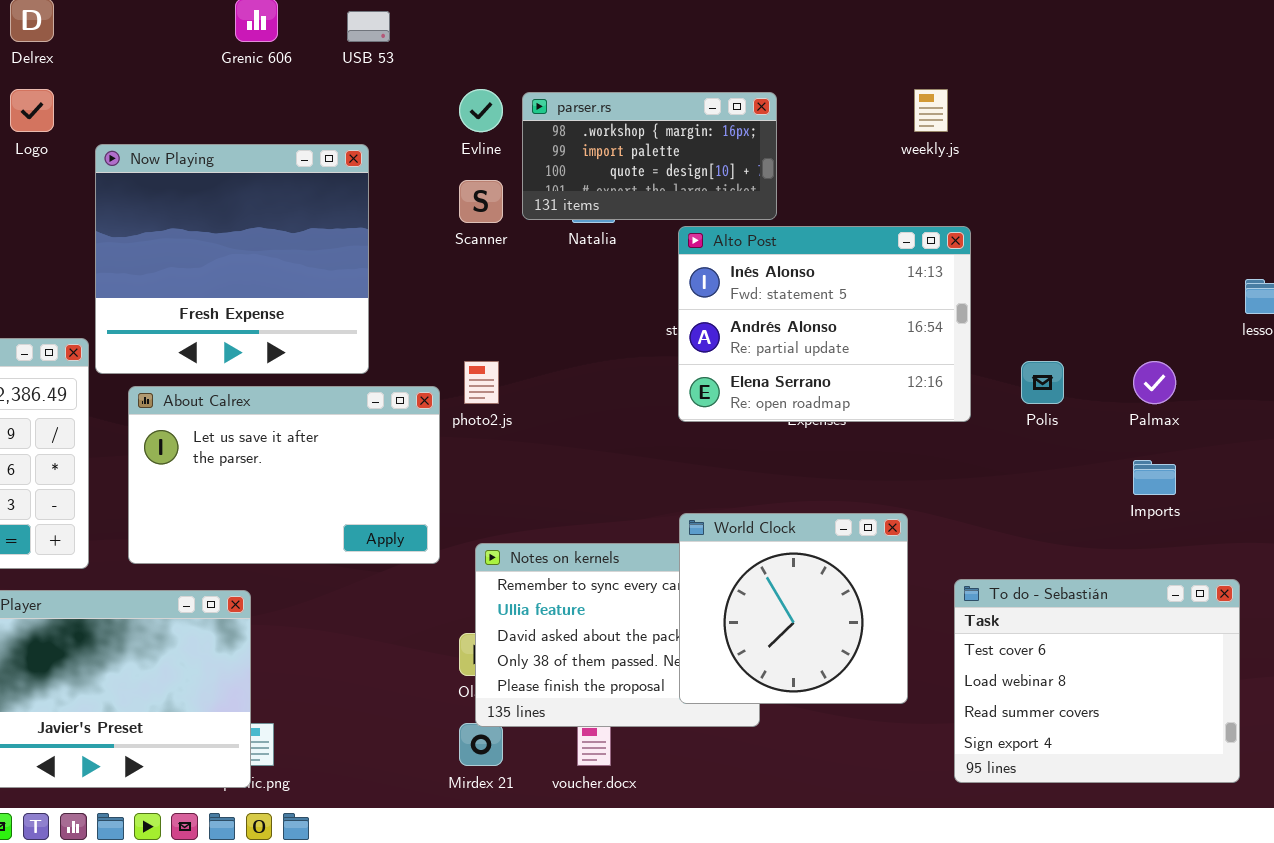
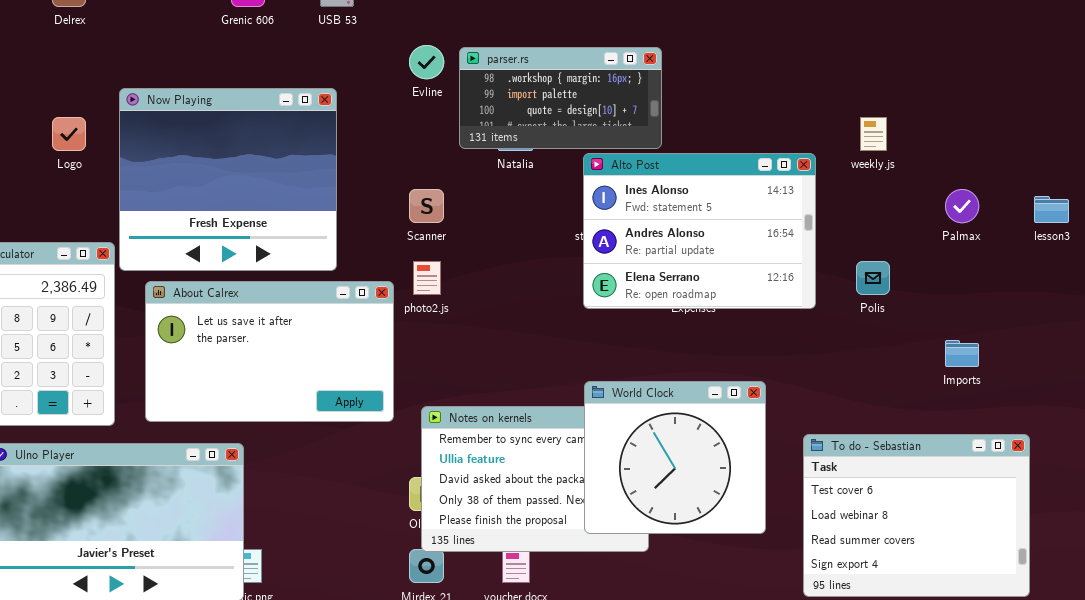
Logo: [10,89,54,132] -> [52,117,86,151], moved
weekly.js: [914,89,948,132] -> [860,117,887,151], moved
Scanner: [459,180,503,223] -> [409,189,444,223], moved
Palmax: [1133,361,1176,404] -> [945,189,979,223], moved

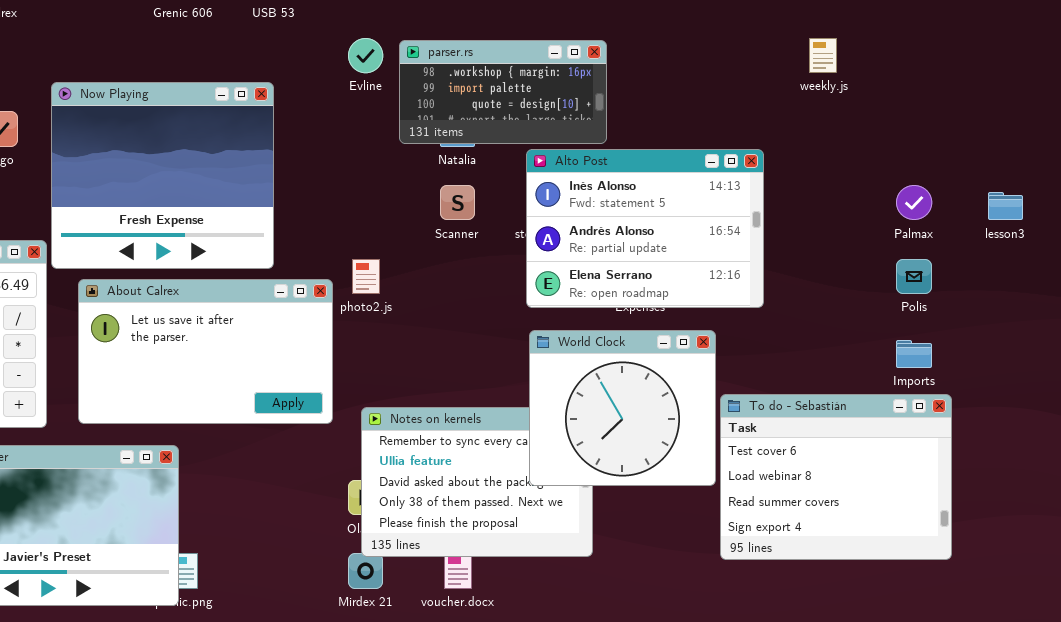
weekly.js: [860,117,887,151] -> [809,38,837,73], moved
Scanner: [409,189,444,223] -> [440,185,475,220], moved
Polis: [856,261,890,295] -> [896,259,932,294], moved
World Clock: [584,381,766,534] -> [529,330,716,486], moved
To do - Sebastián: [803,434,1030,597] -> [720,394,952,560], moved

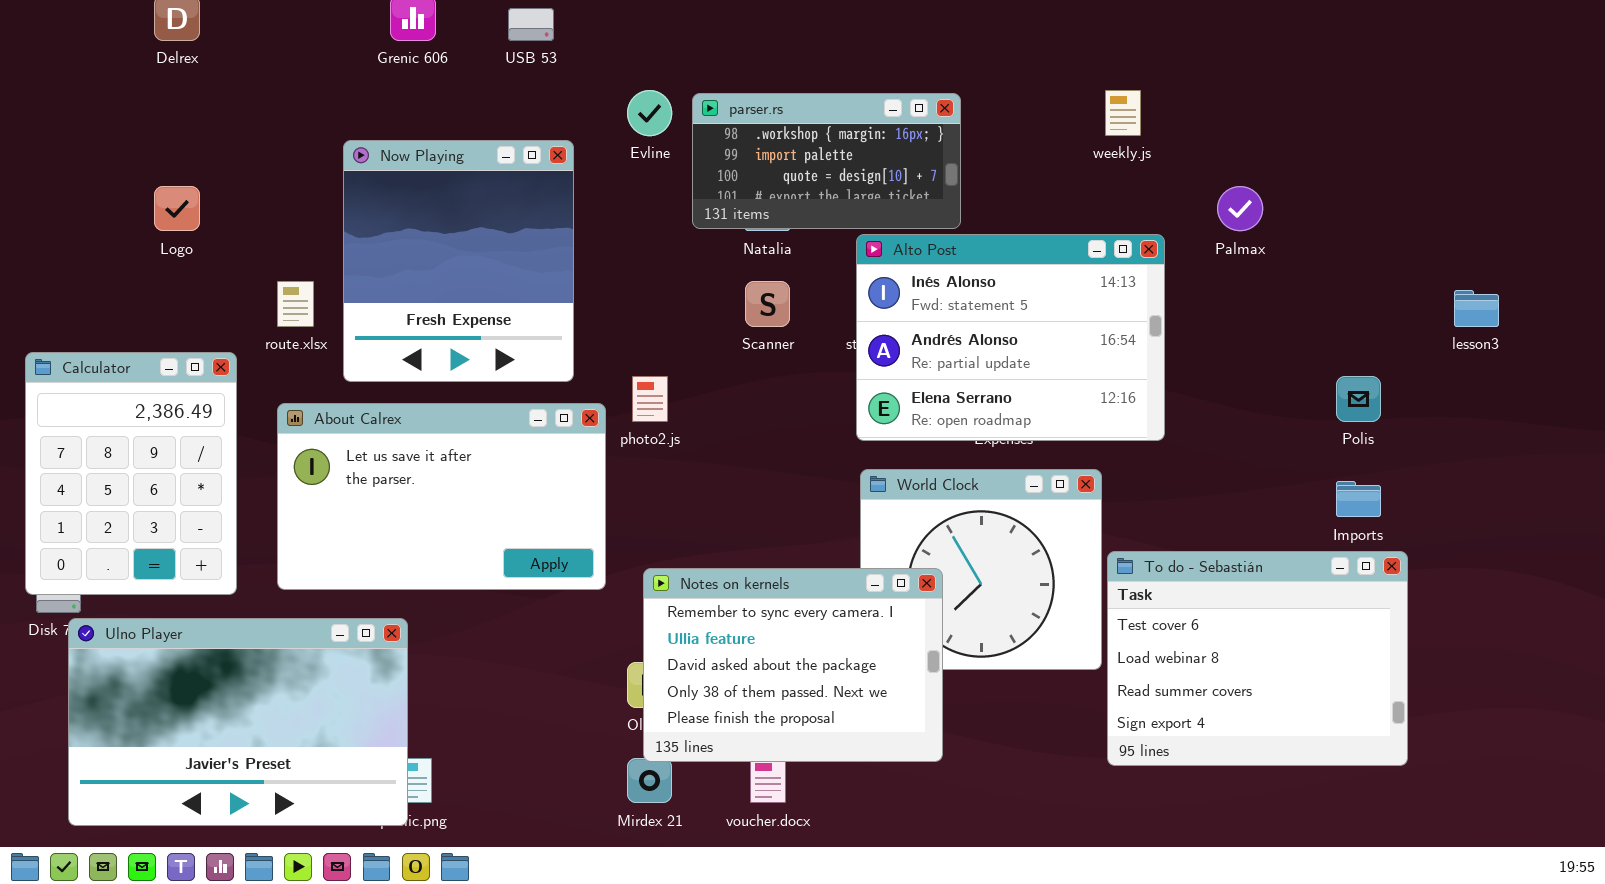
weekly.js: [809,38,837,73] -> [1105,90,1141,136], moved
Now Playing: [51,82,274,269] -> [343,140,574,382], moved, resized
Palmax: [896,185,932,220] -> [1217,186,1263,231], moved
Notes on kernels: [361,407,593,557] -> [643,568,943,762], raised

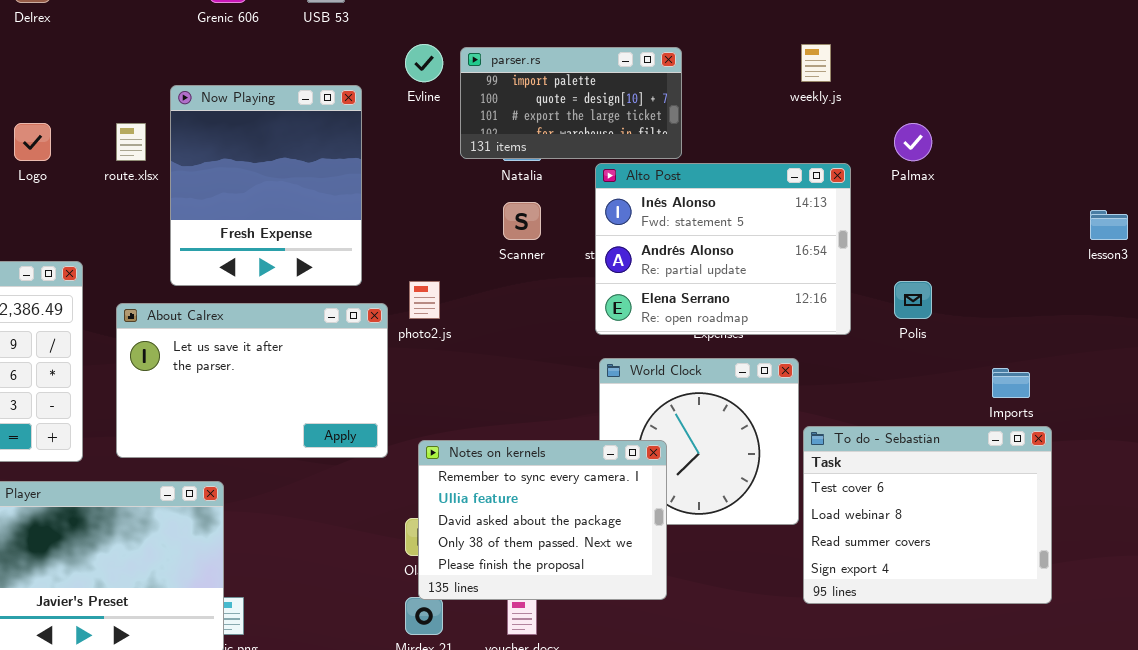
parser.rs: [692,93,961,229] -> [460,47,682,159], scrolled down 1 row
route.xlsx: [277,281,314,327] -> [116,123,146,161], moved
Polis: [1336,376,1381,422] -> [894,281,932,319], moved

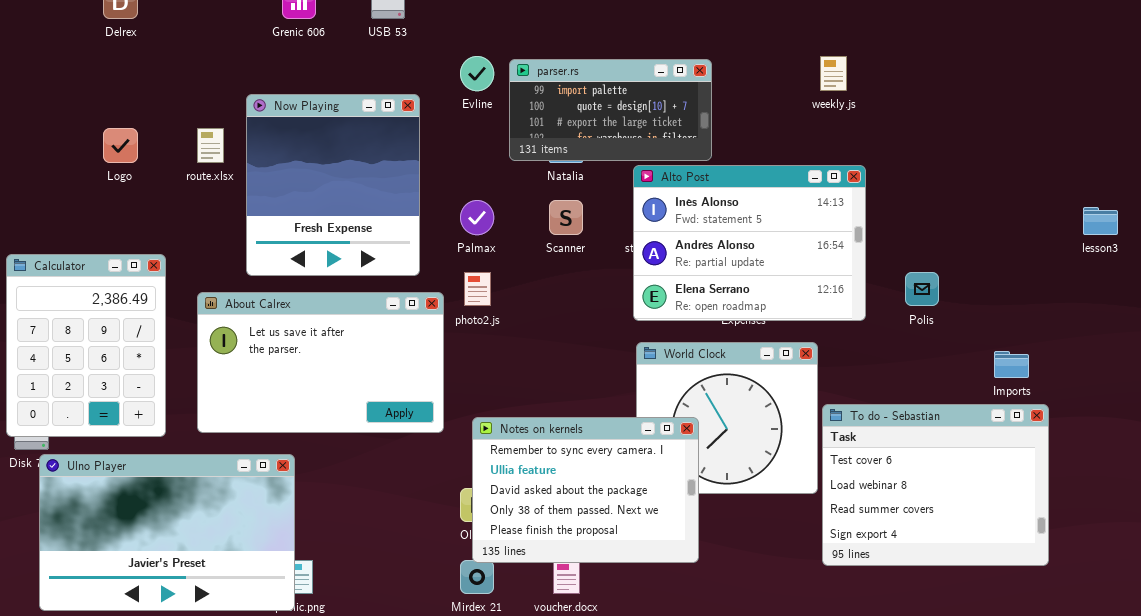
Palmax: [894,123,932,161] -> [460,200,494,235], moved

